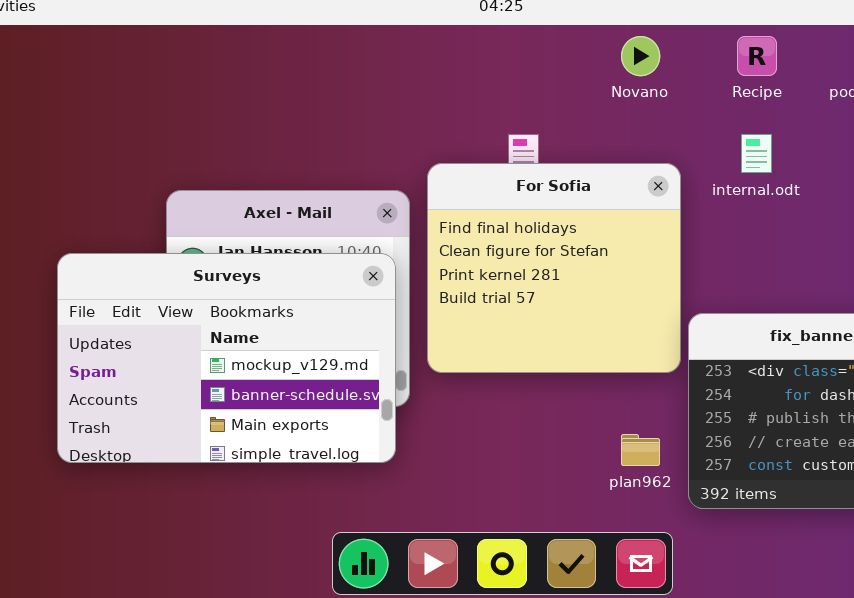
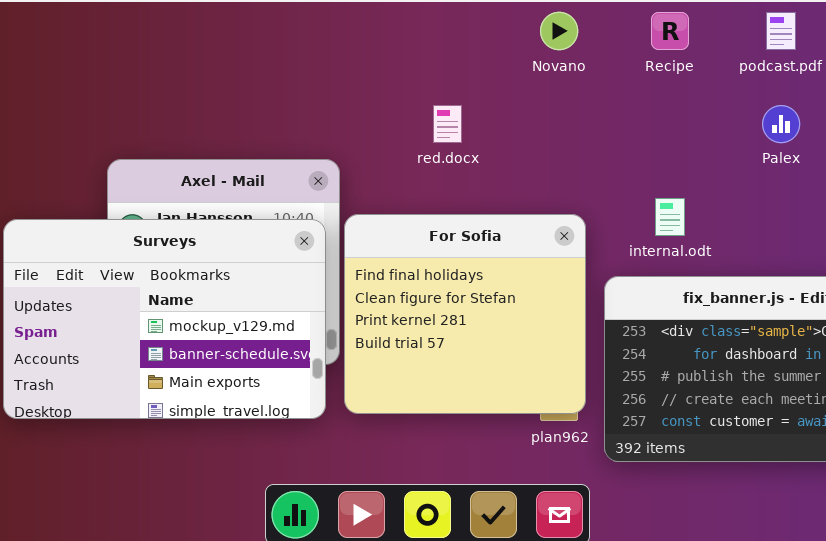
internal.odt: [741,134,772,173] -> [655,198,685,236], moved
For Sofia: [427,163,681,373] -> [344,214,586,414], moved

